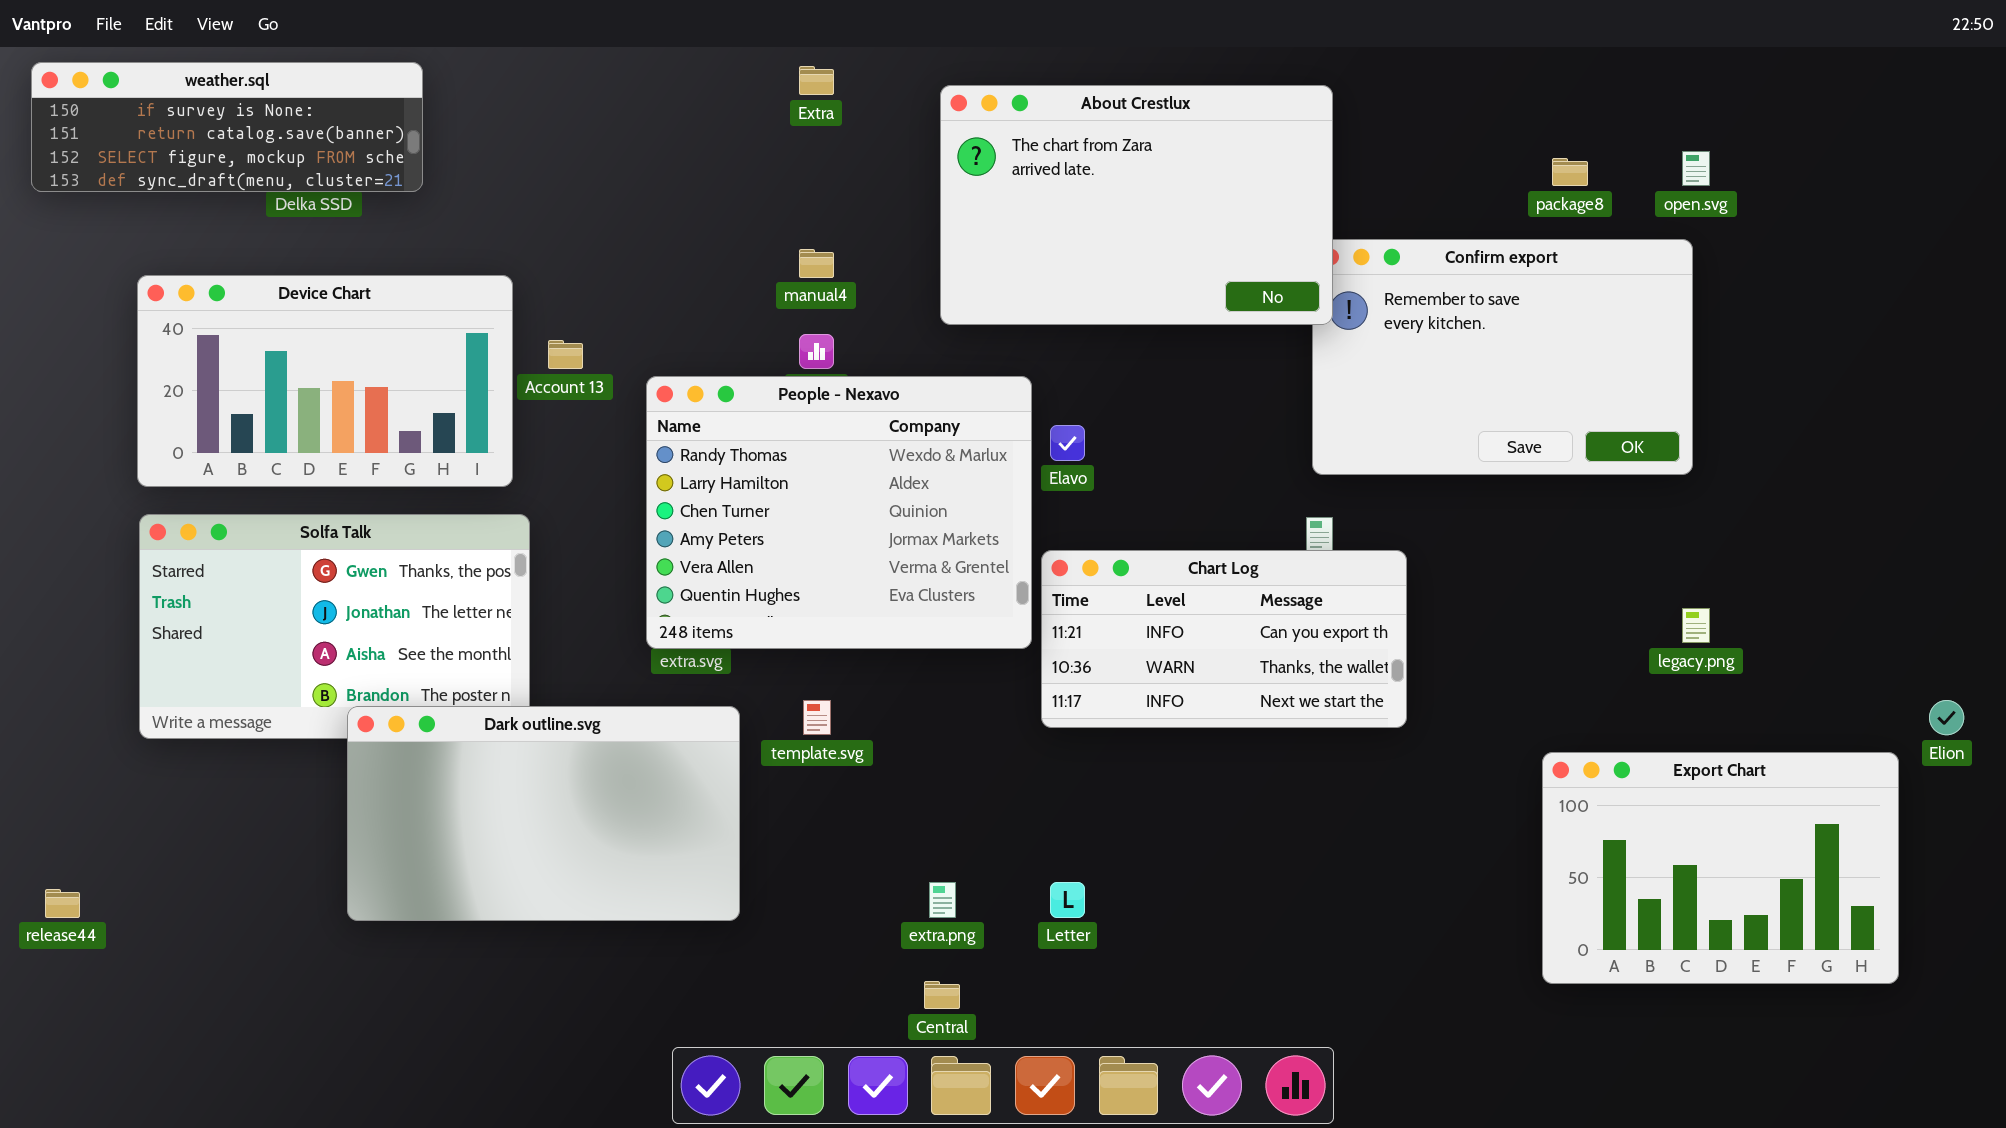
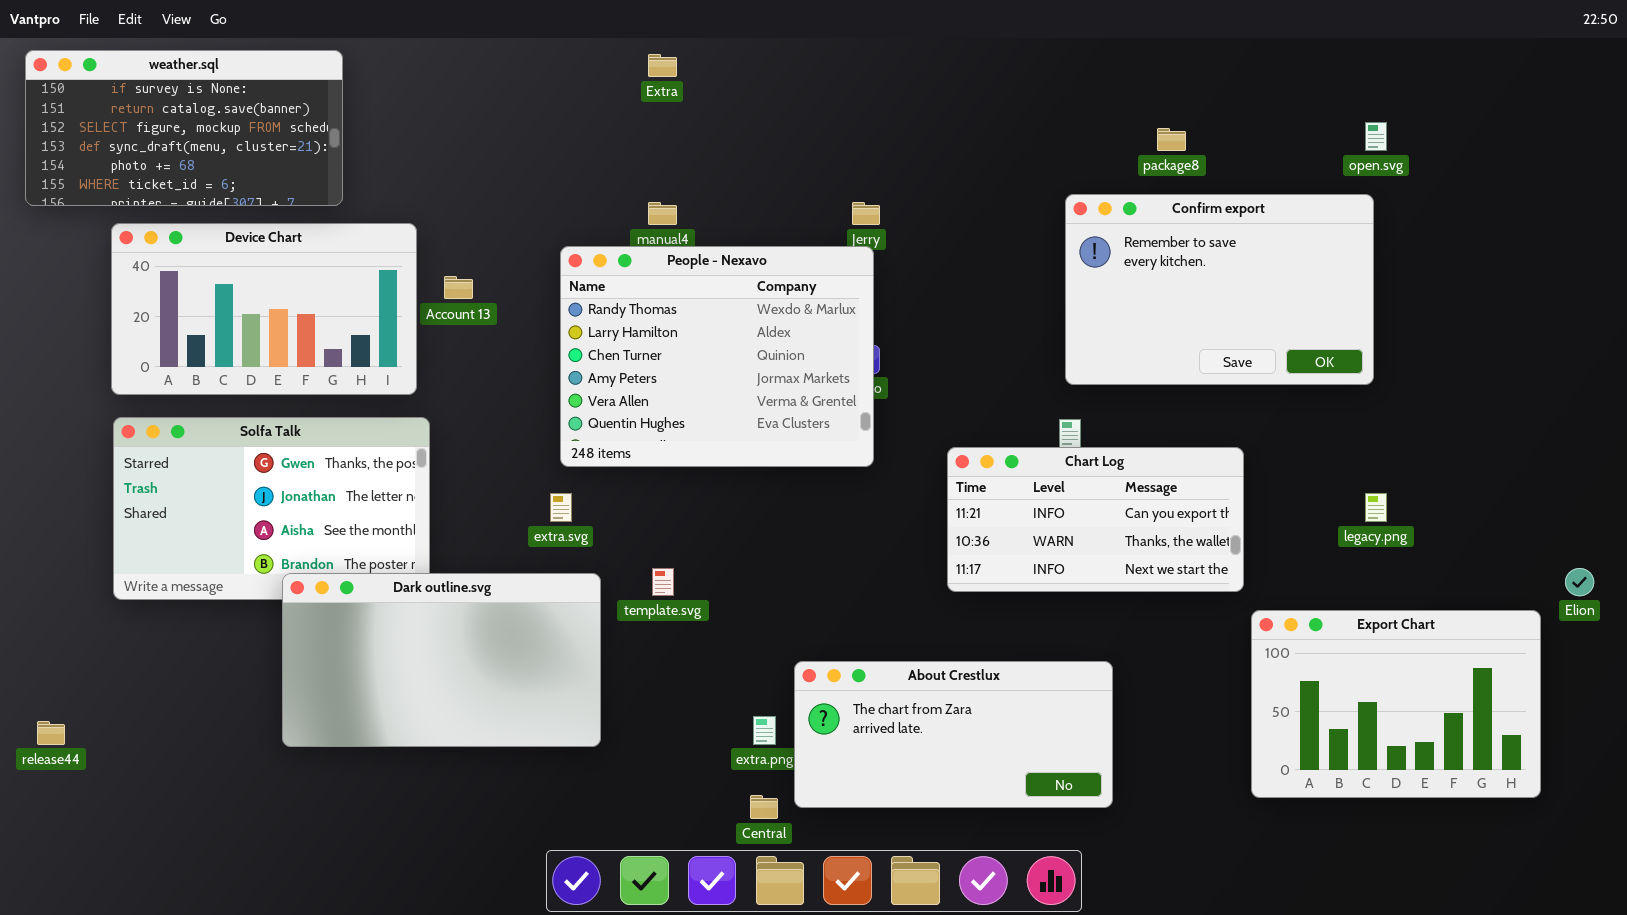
weather.sql: [31,62,423,192] -> [25,50,343,206], resized
About Crestlux: [940,85,1333,325] -> [794,661,1113,808], moved, resized
package8: [1552,158,1588,186] -> [1157,128,1186,151], moved
People - Nexavo: [646,376,1032,649] -> [560,246,874,467], moved
Chart Log: [1041,550,1407,728] -> [947,447,1244,592], moved

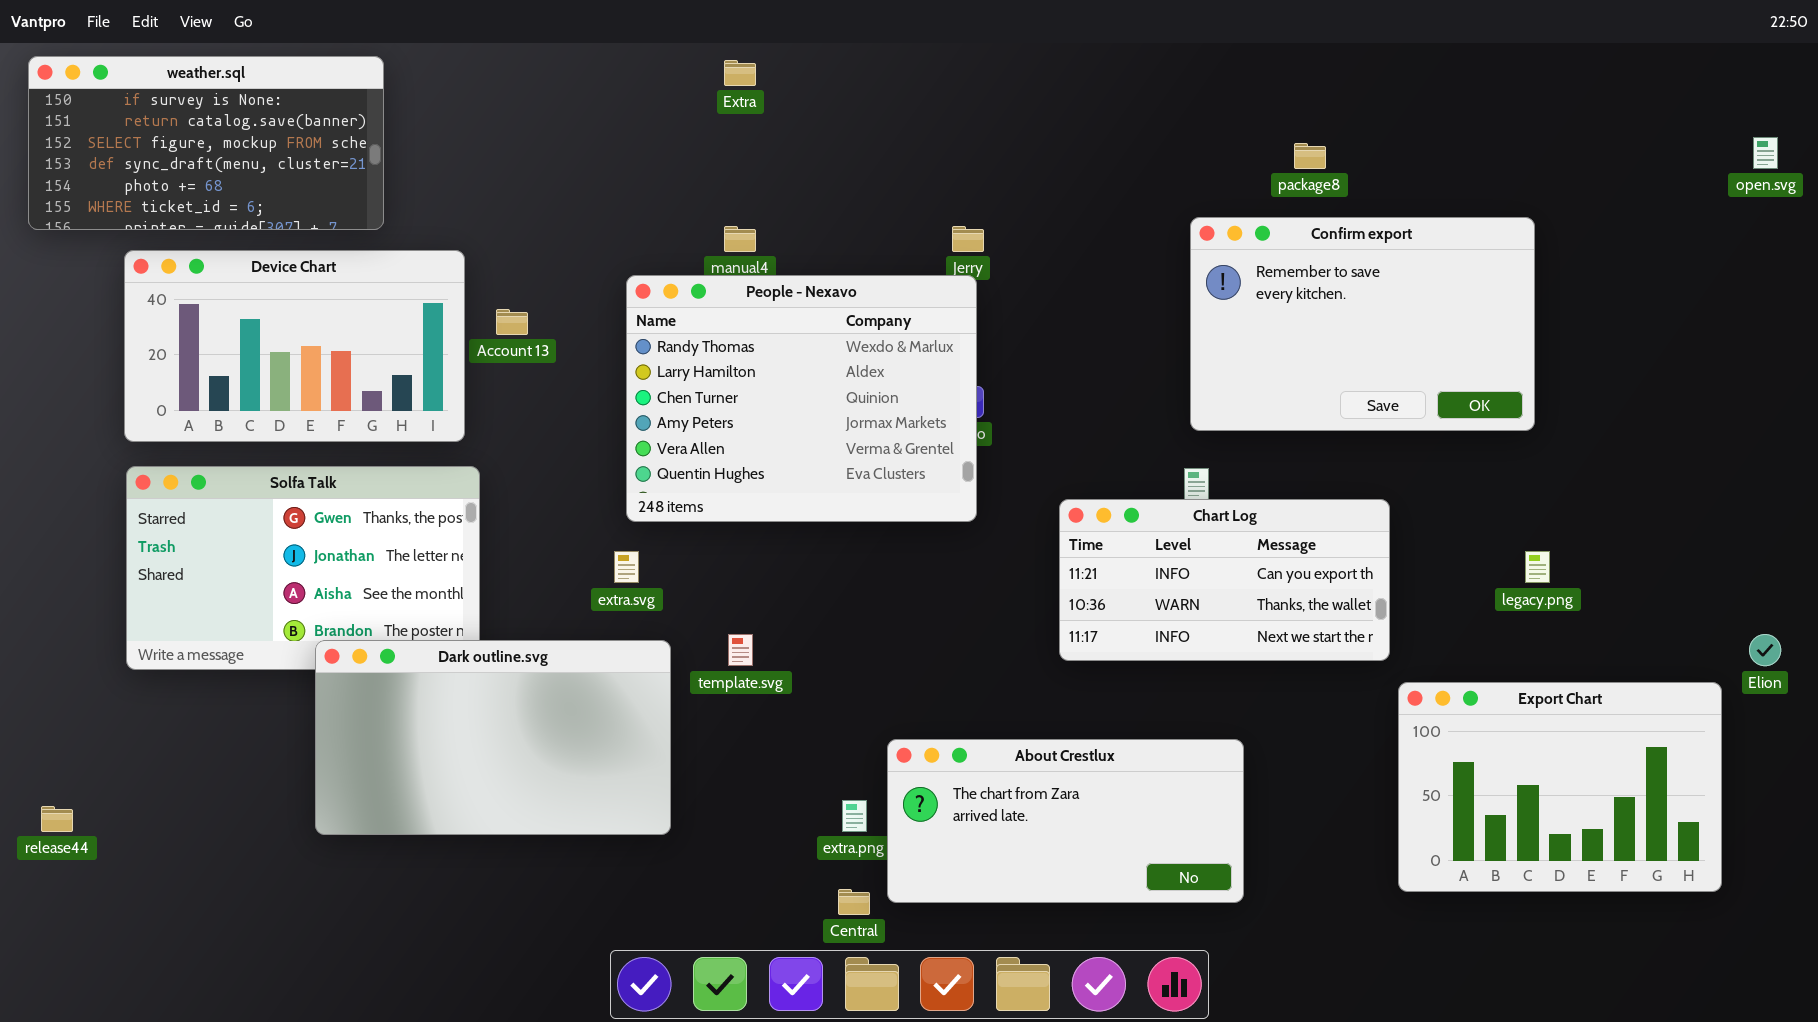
open.svg: [1365,122,1387,151] -> [1753,137,1778,169], moved

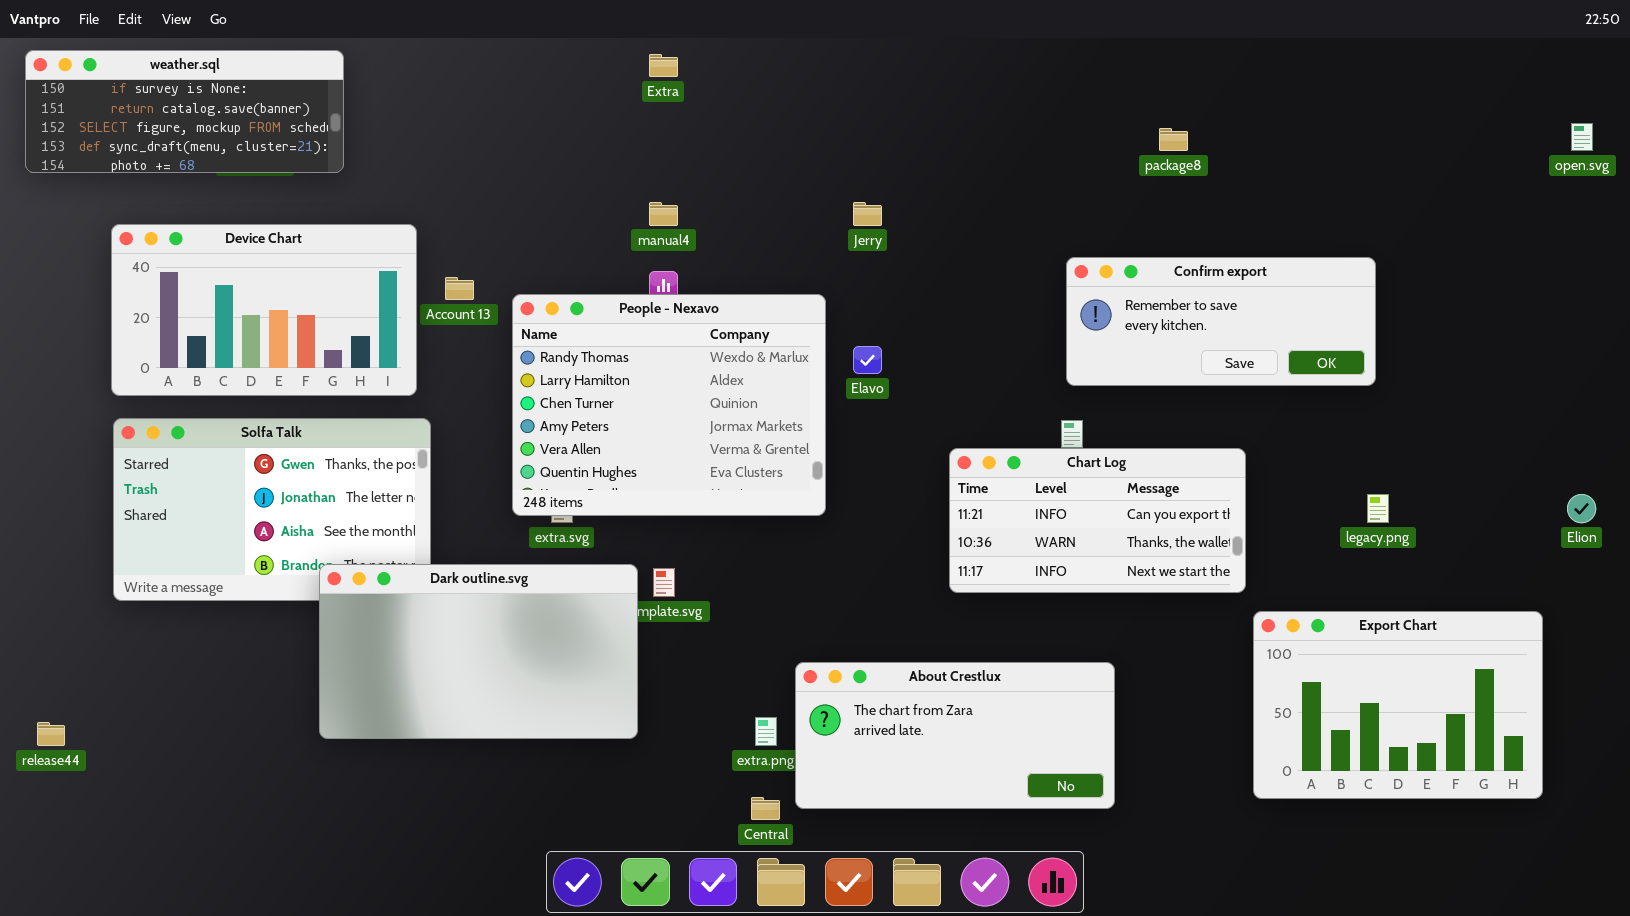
weather.sql: [28,56,384,230] -> [25,50,344,173], resized
Confirm export: [1190,217,1535,431] -> [1066,257,1376,386], resized
People - Nexavo: [626,275,977,522] -> [512,294,826,516], moved
Elion: [1749,634,1781,666] -> [1567,494,1596,523], moved
Dark outline.svg: [315,640,671,835] -> [319,564,638,739], moved

